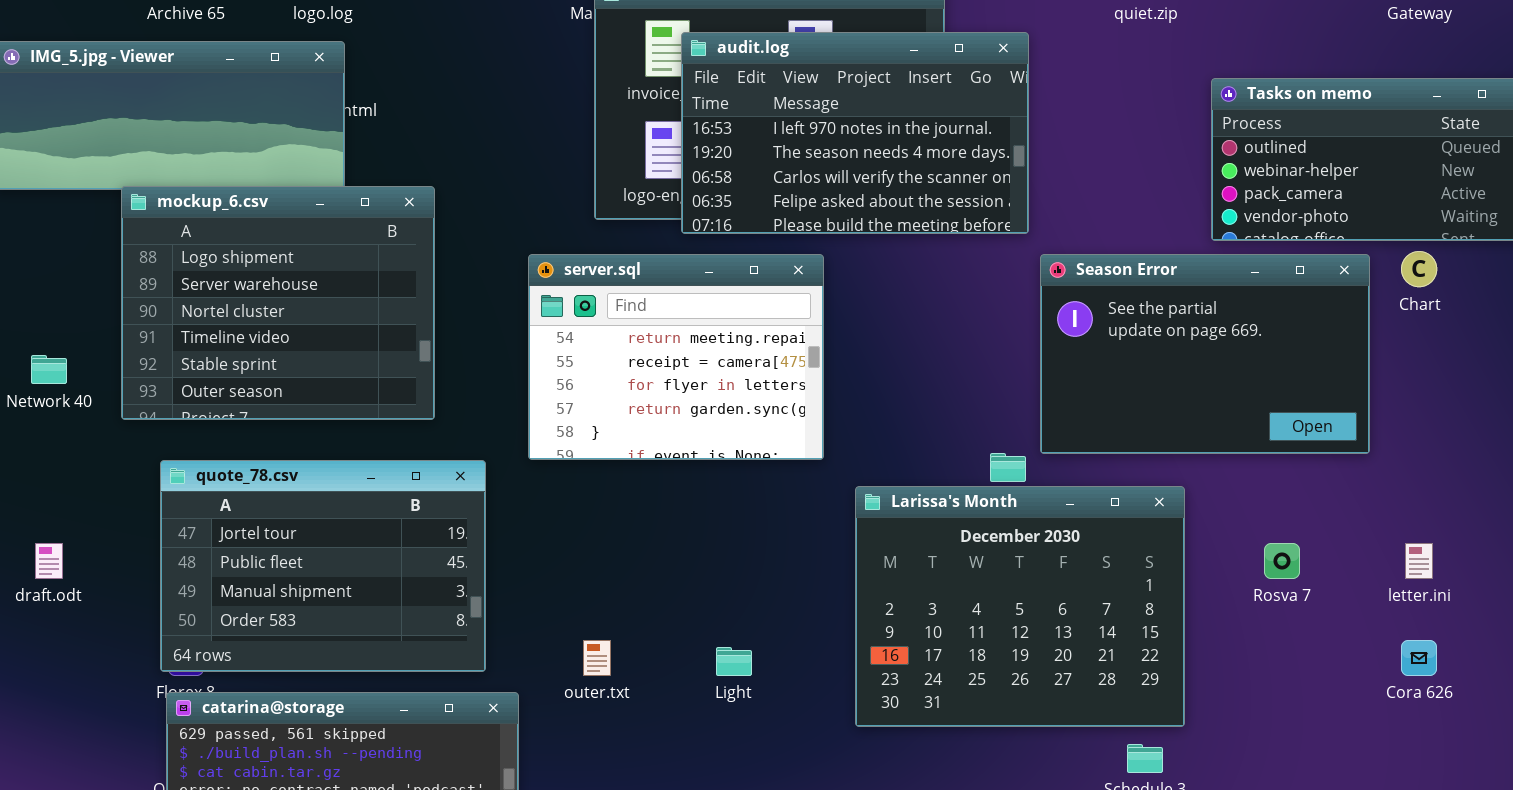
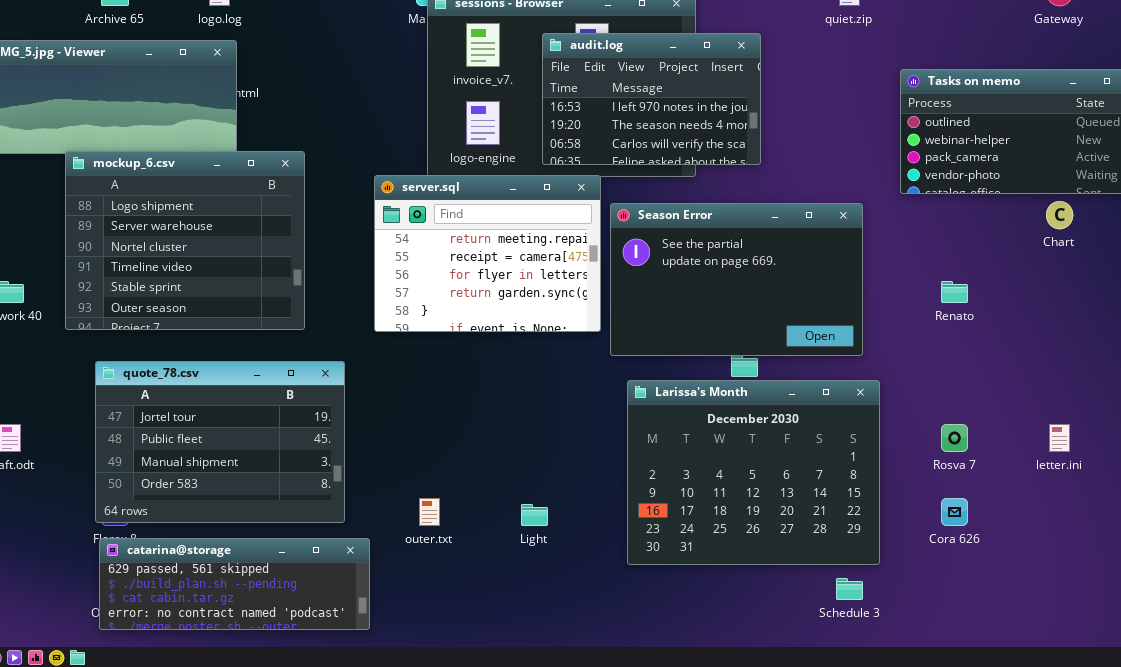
audit.log: [681,32,1029,234] -> [542,33,761,165], resized
server.sql: [528,254,824,460] -> [374,175,601,332], moved
Season Error: [1040,254,1370,454] -> [610,203,863,356], moved
Cora 626: [1401,640,1437,676] -> [941,498,968,526], moved

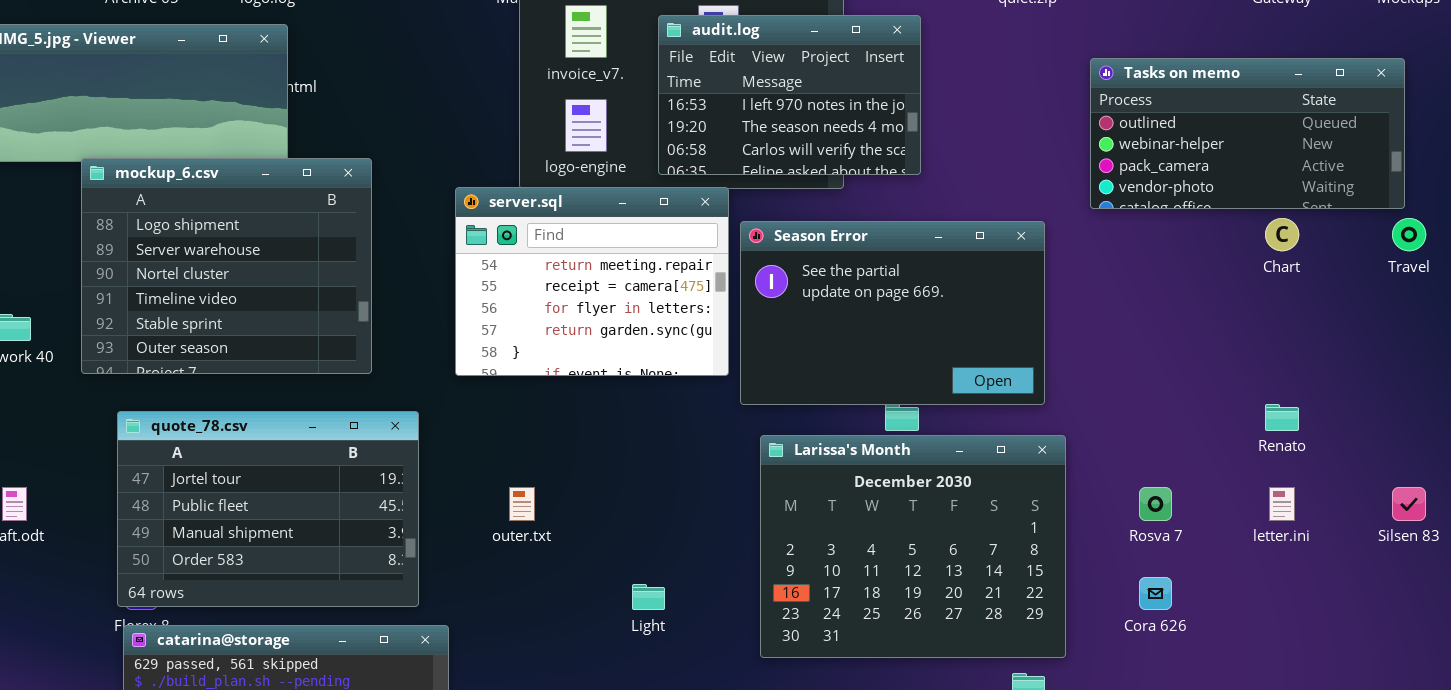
Renato: [941,281,968,303] -> [1265,404,1299,431], moved
outer.txt: [419,498,440,526] -> [509,487,535,521], moved

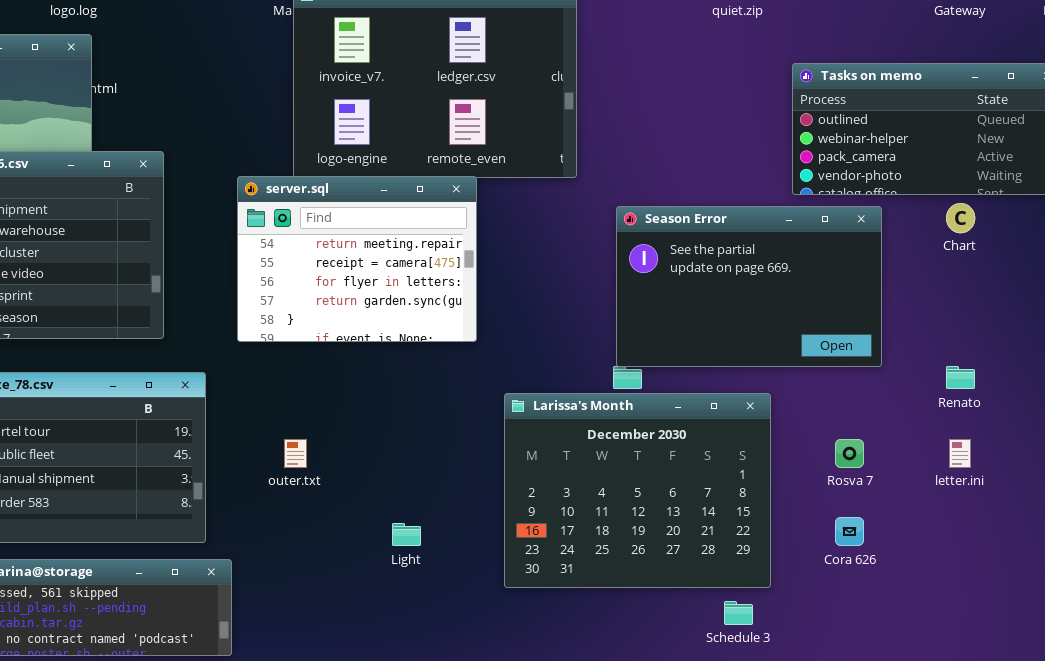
audit.log: [658,15,921,175] -> none, closed
Season Error: [740,221,1045,405] -> [616,206,882,367], moved

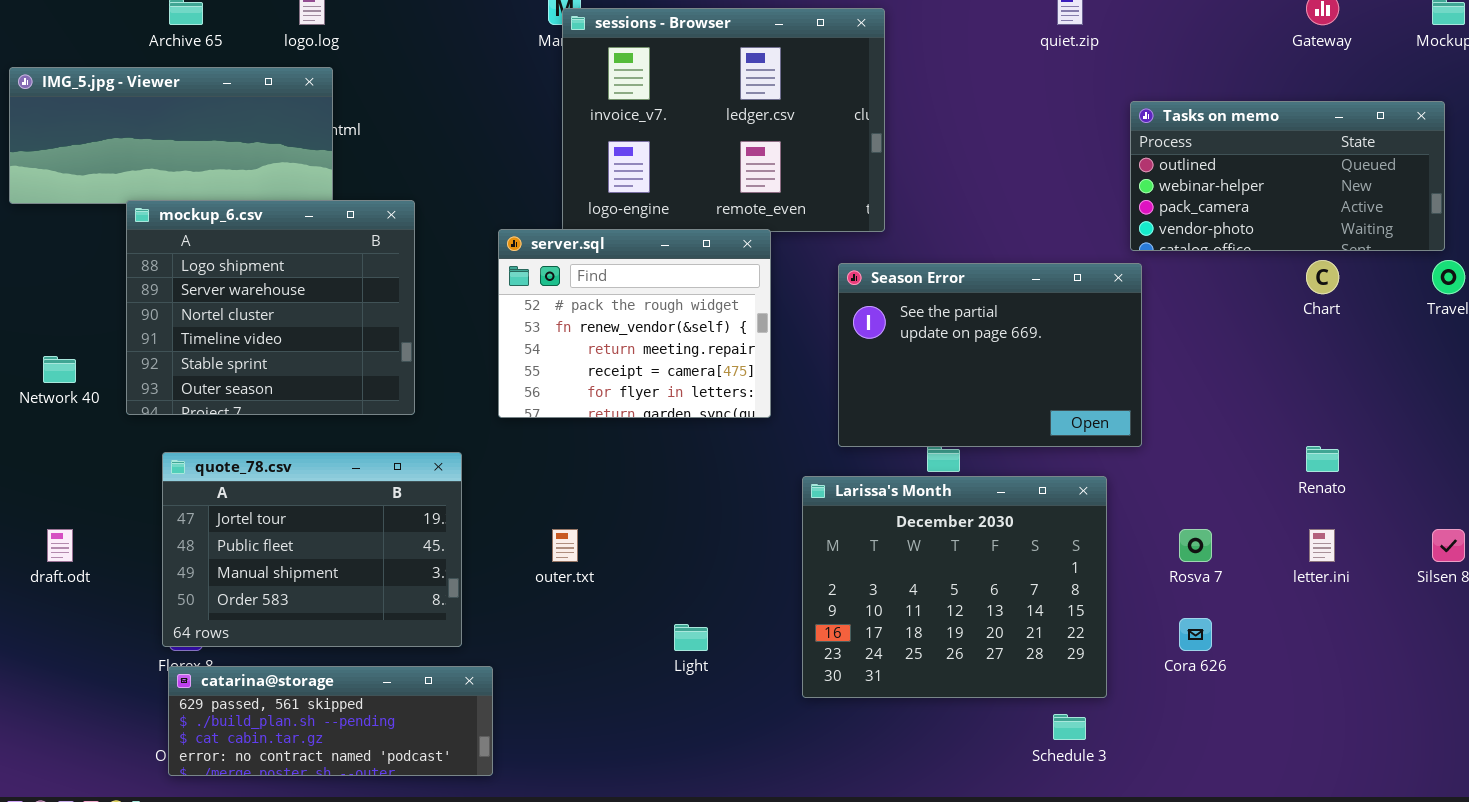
server.sql: [237,176,477,342] -> [498,229,771,418], scrolled up 2 rows
Season Error: [616,206,882,367] -> [838,263,1142,447], moved

